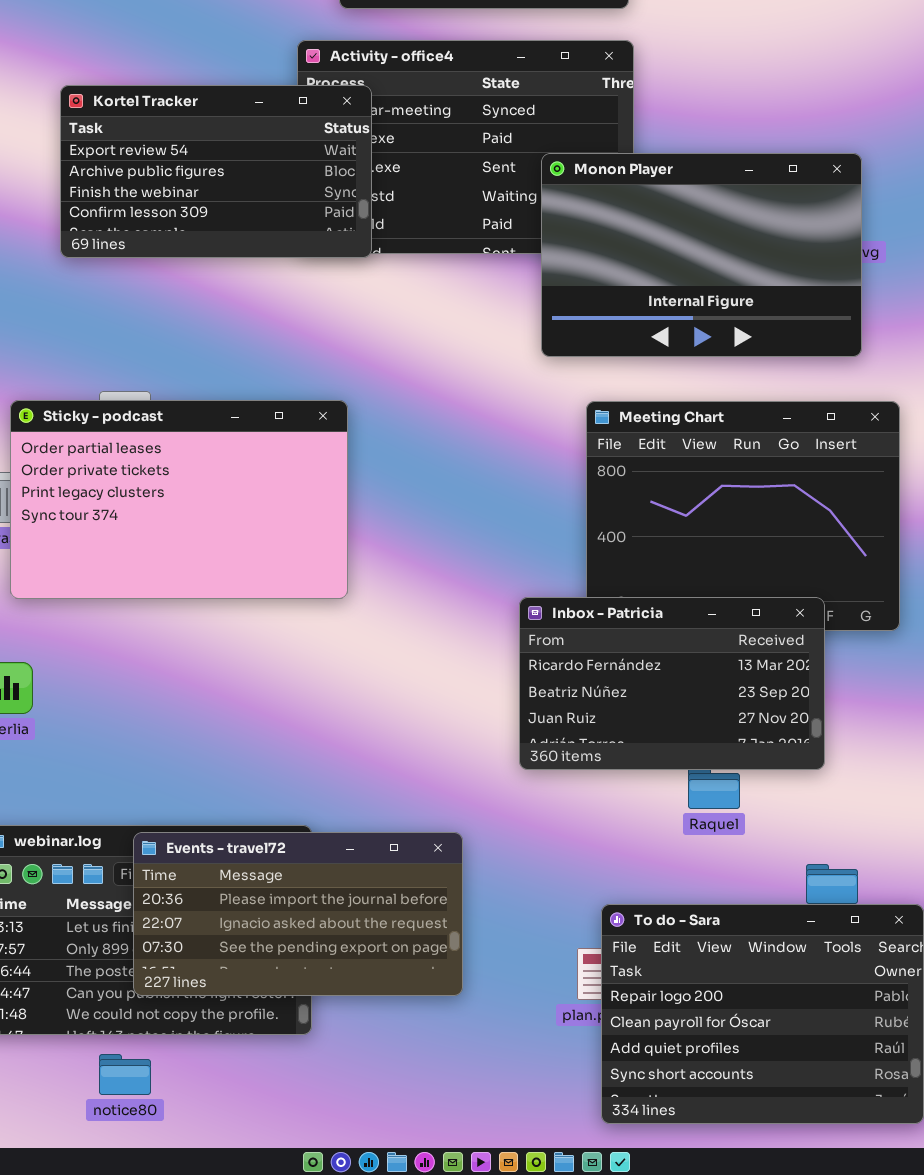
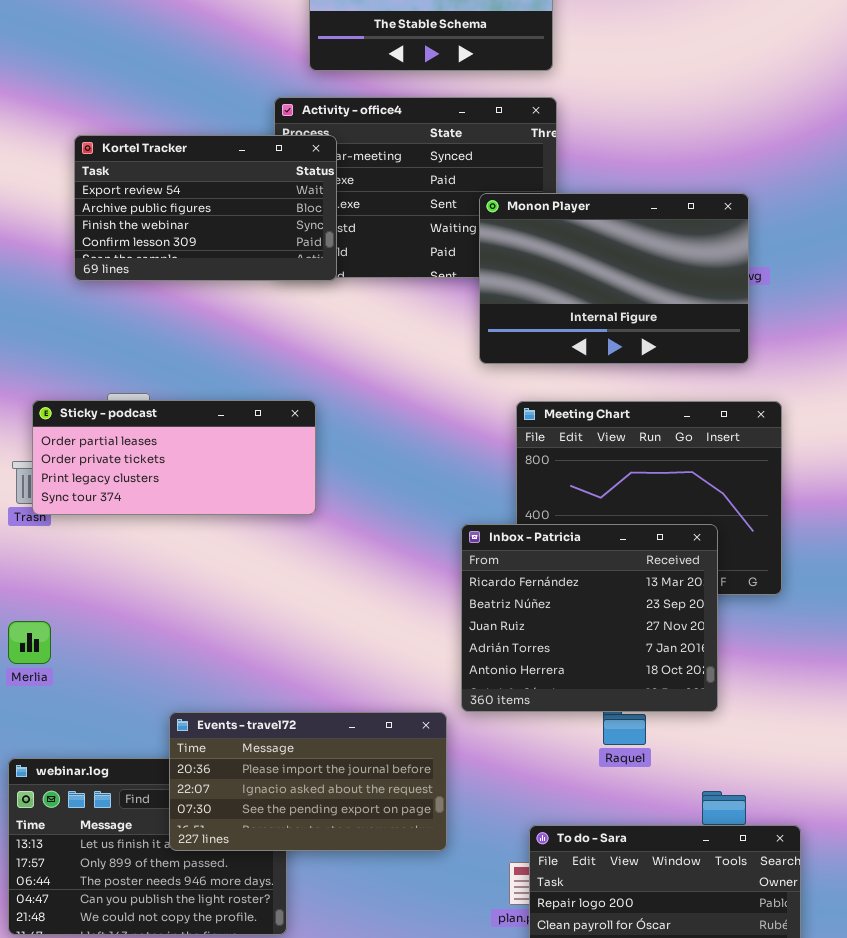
Sticky - podcast: [10,400,348,599] -> [32,400,316,515], resized
Inbox - Patricia: [519,597,825,770] -> [461,524,718,712], resized
Events - travel72: [133,832,463,996] -> [169,712,447,851], moved

